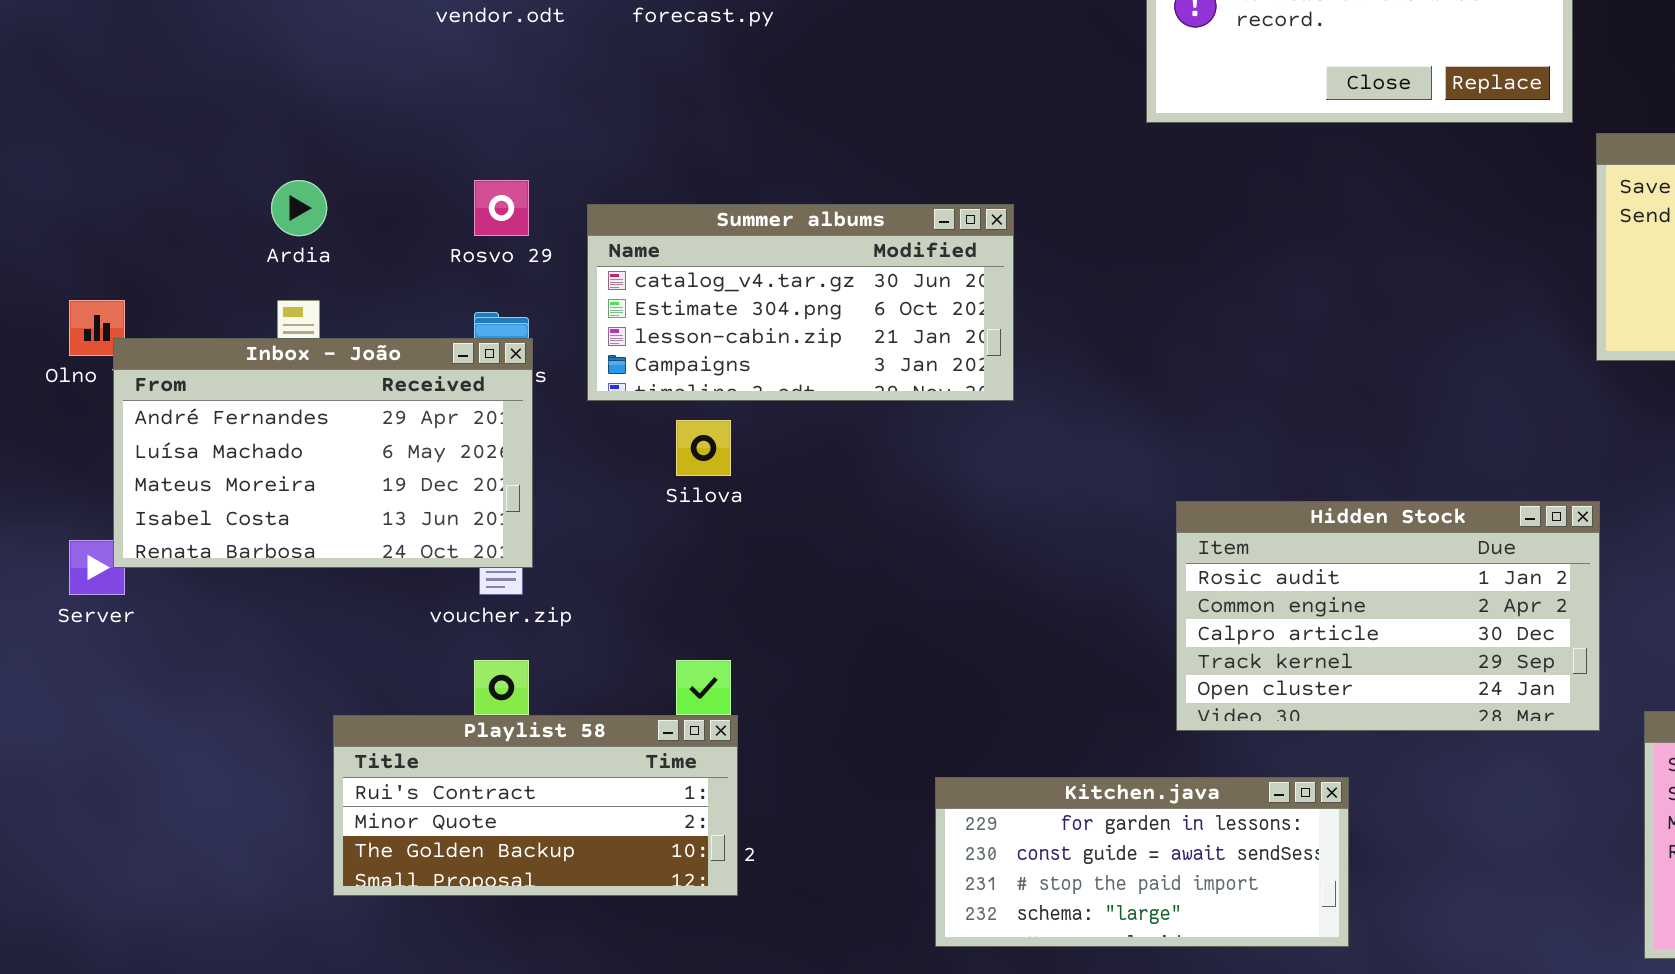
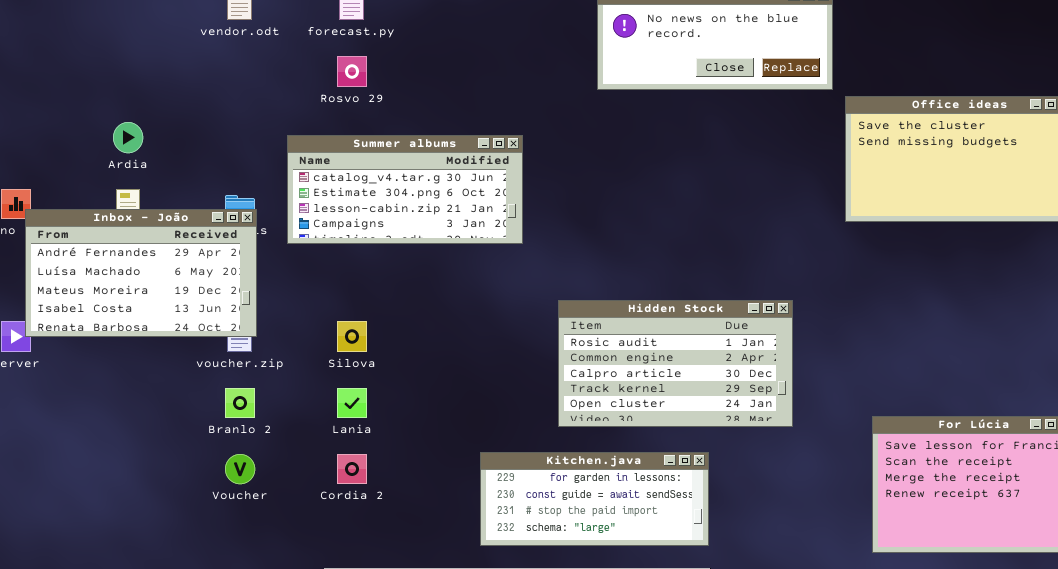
Rosvo 29: [474,180,529,236] -> [337,56,367,87], moved
Silova: [676,420,731,476] -> [337,321,367,352], moved
Hidden Stock: [1176,501,1600,731] -> [558,300,793,427], moved
Playlist 58: [333,715,738,896] -> none, closed

